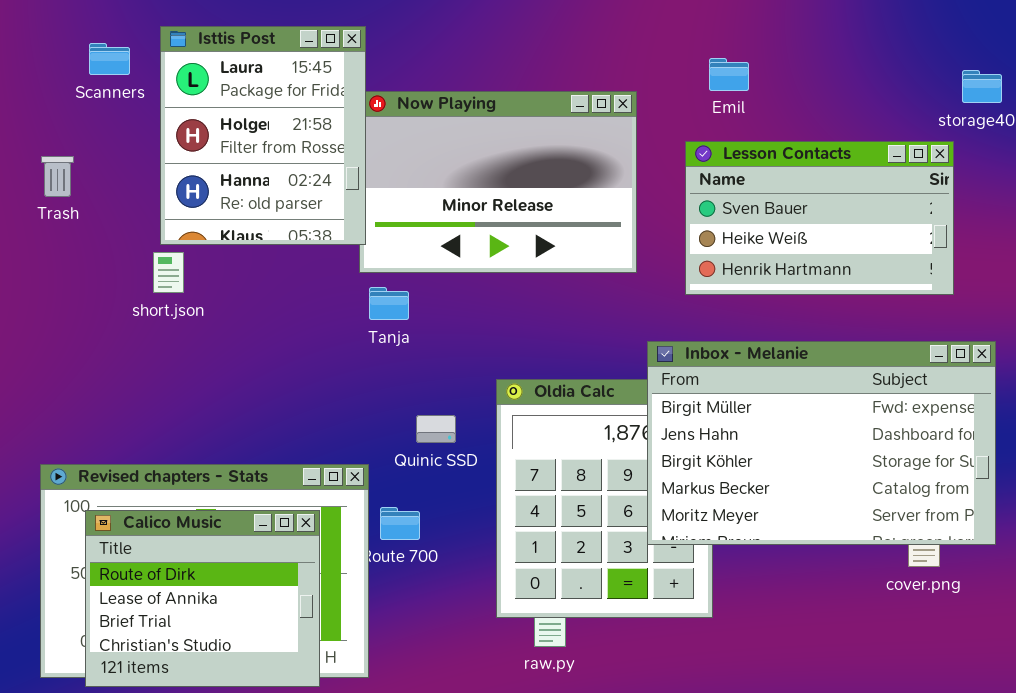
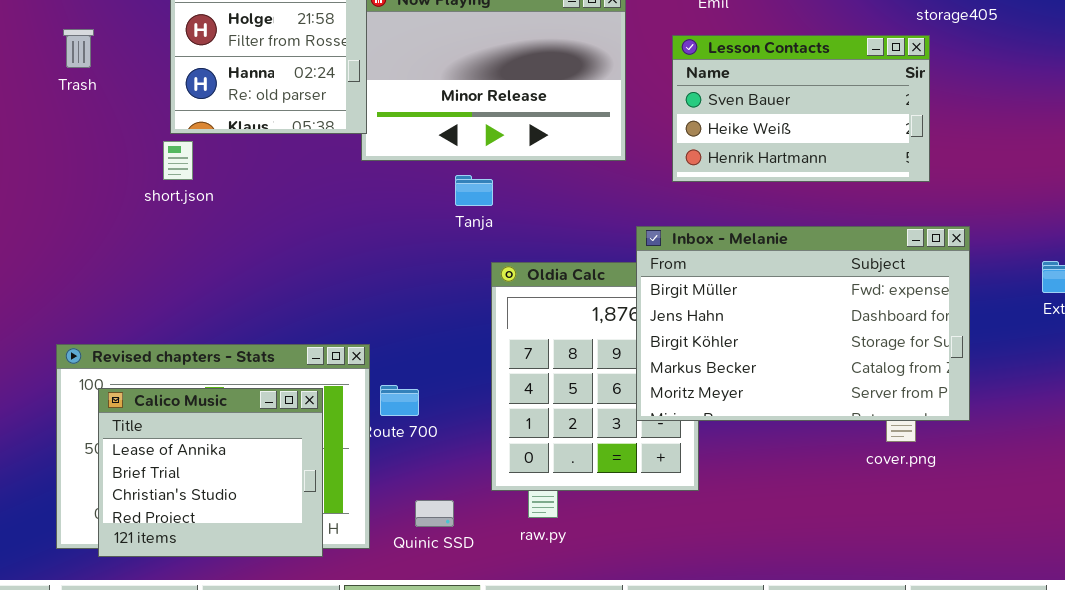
Trash: [41,156,74,197] -> [63,29,94,68], moved
Tanja: [369,287,409,320] -> [455,175,493,206], moved
Quinic SSD: [416,415,456,443] -> [415,500,454,527], moved
Calico Music: [85,510,320,687] -> [98,388,323,557], scrolled down 1 row

